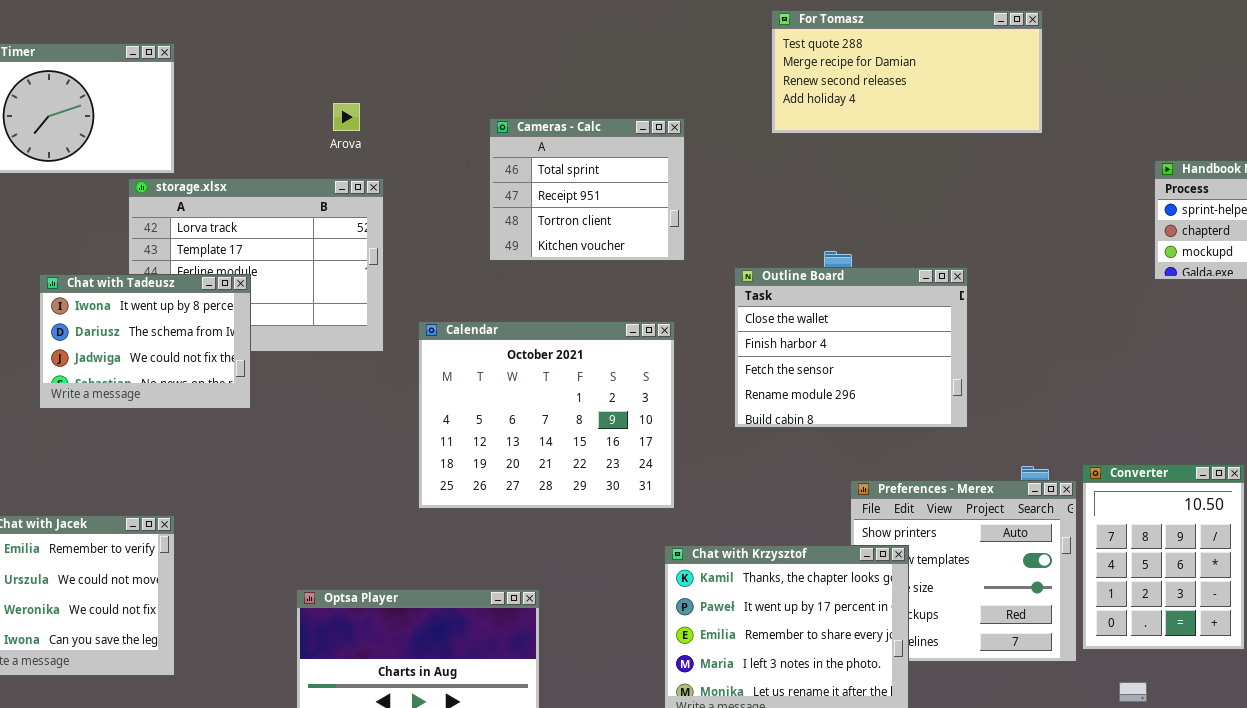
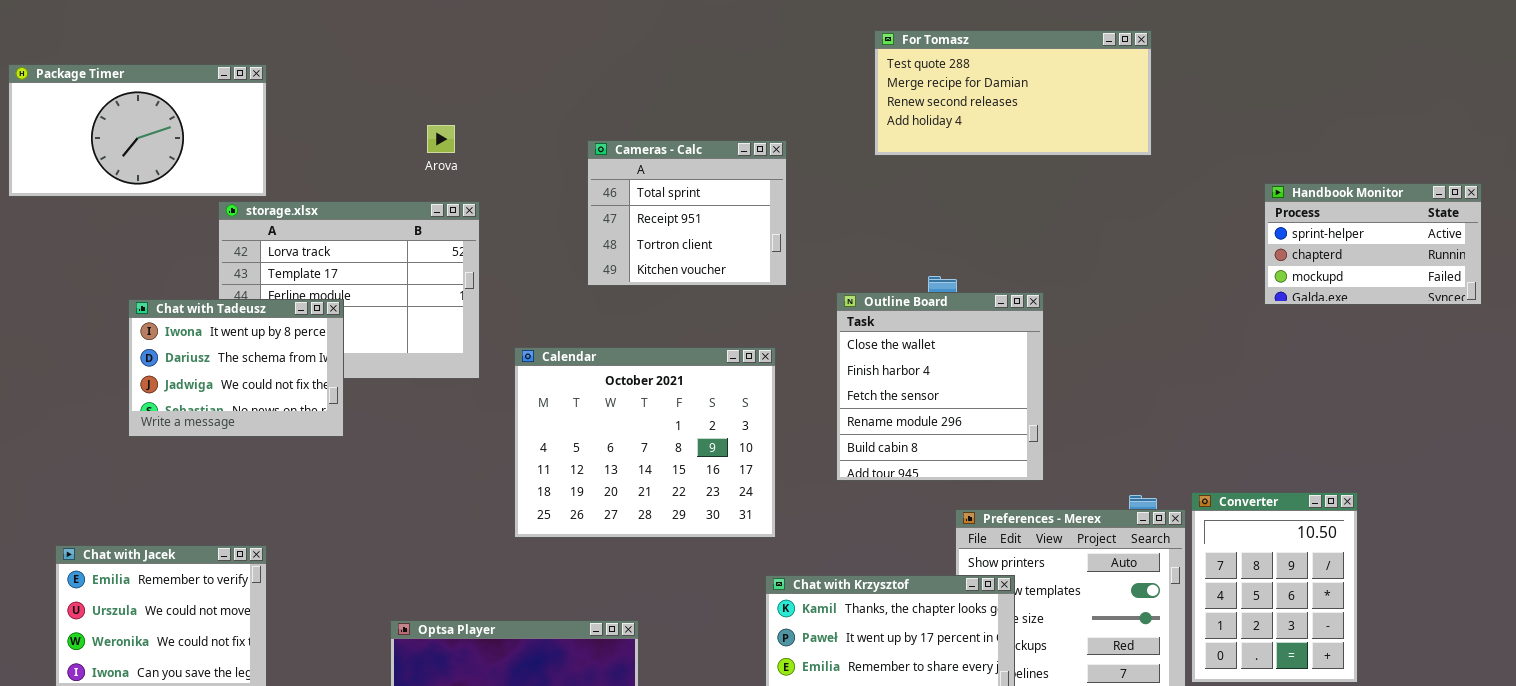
Outline Board: [734,267,968,428] -> [836,292,1044,481], resized

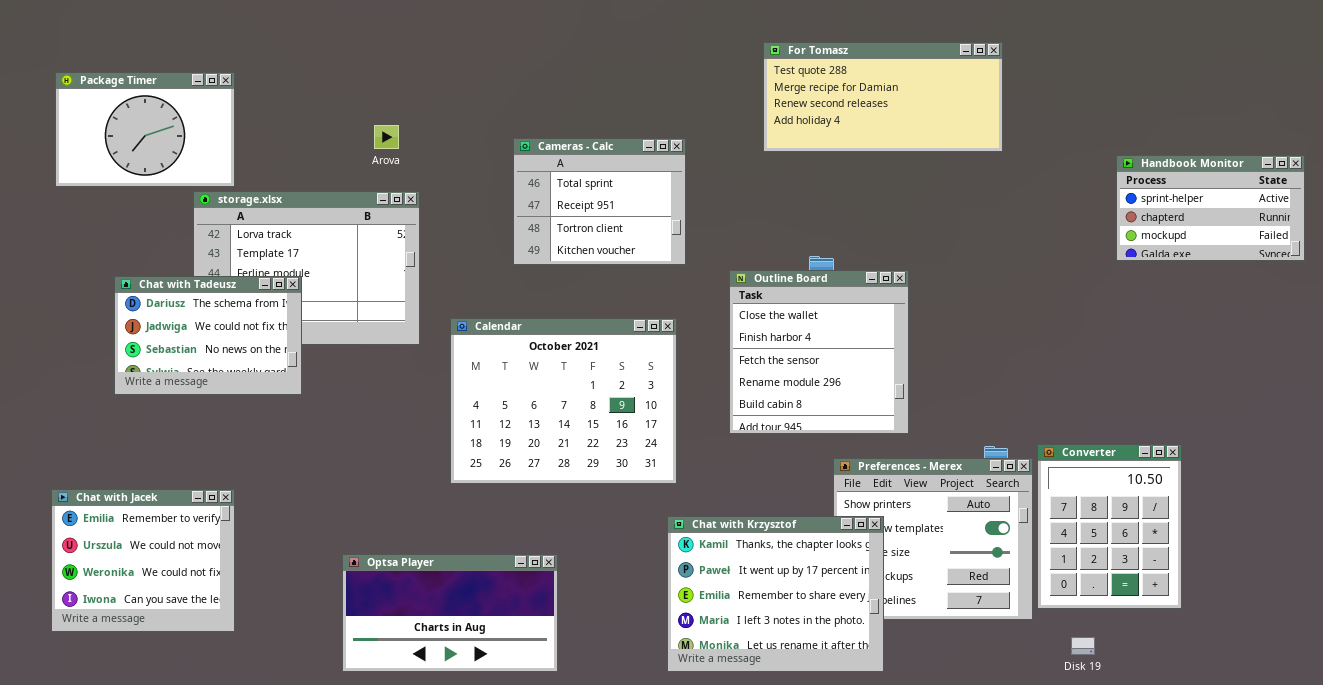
Package Timer: [8,64,267,197] -> [55,72,235,187], resized
Handbook Monitor: [1264,183,1482,305] -> [1116,155,1305,261], moved
Chat with Tadeusz: [128,299,344,437] -> [114,276,302,395], scrolled down 1 row

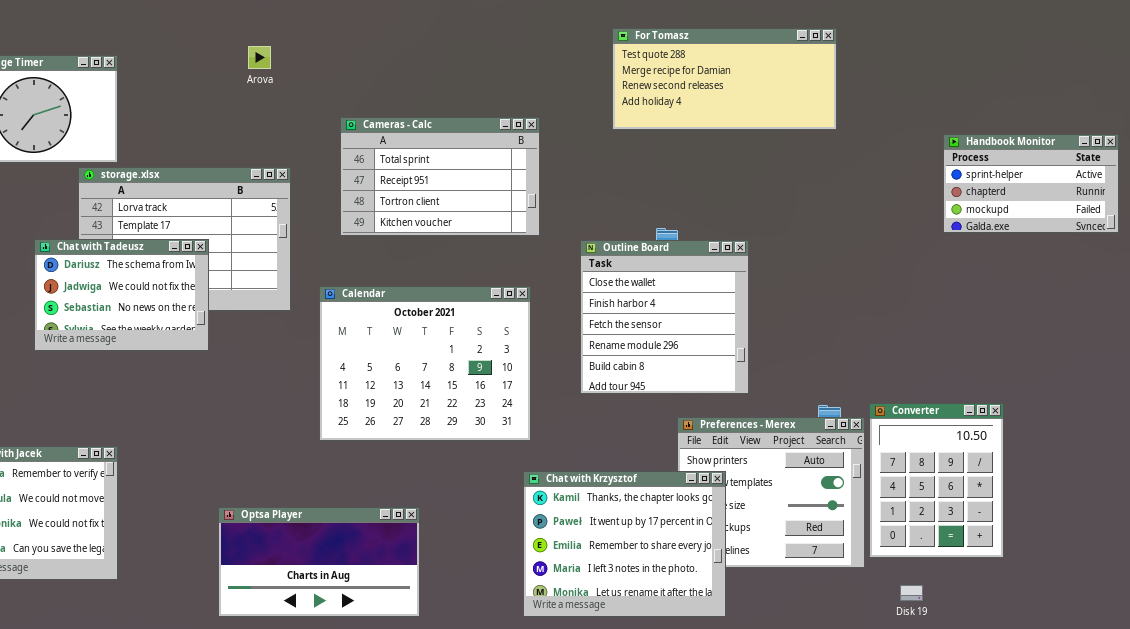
Arova: [374,125,399,149] -> [248,46,271,69], moved
Cameras - Calc: [513,138,686,265] -> [340,117,540,236], resized
Chat with Tadeusz: [114,276,302,395] -> [34,239,209,351], moved

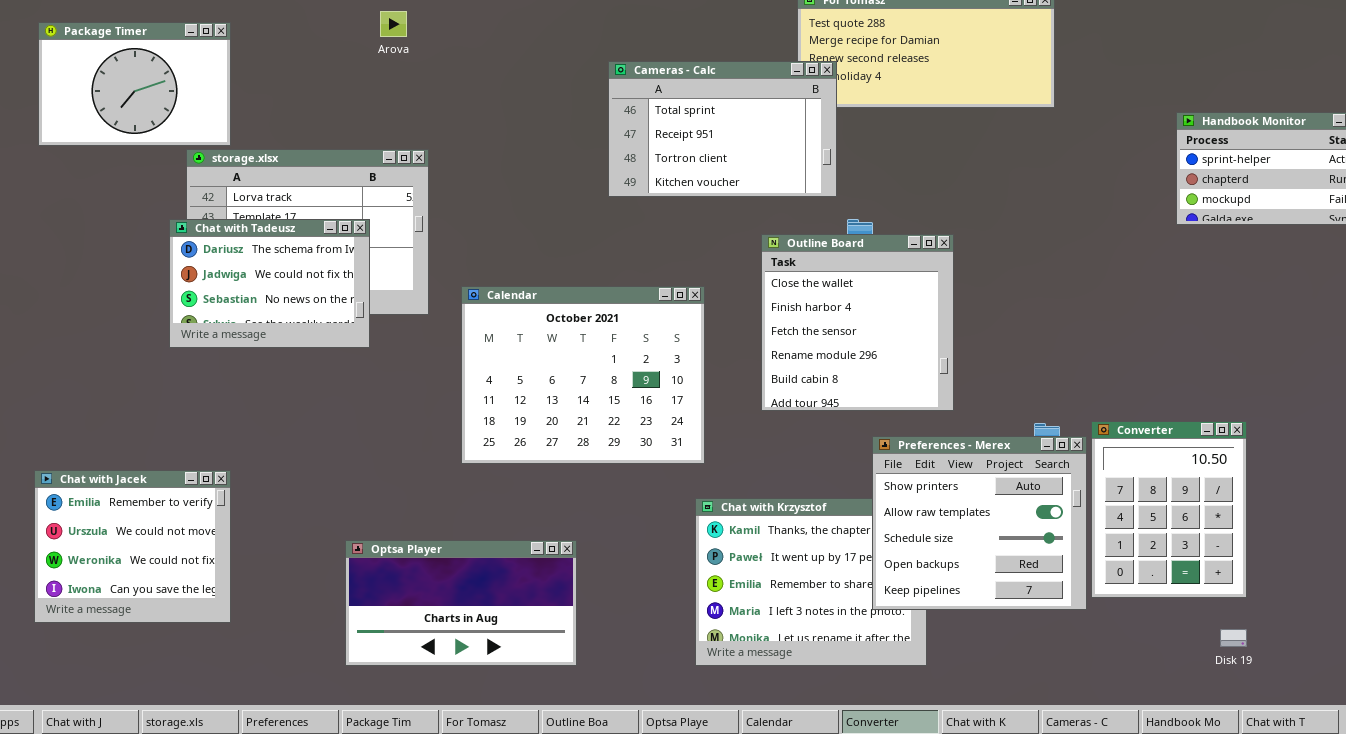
Cameras - Calc: [340,117,540,236] -> [608,61,837,197], moved
Chat with Tadeusz: [34,239,209,351] -> [169,219,370,348], moved
Preferences - Merex: [677,417,865,568] -> [872,436,1087,610], raised
Disk 19: [900,585,923,601] -> [1220,629,1247,647], moved

